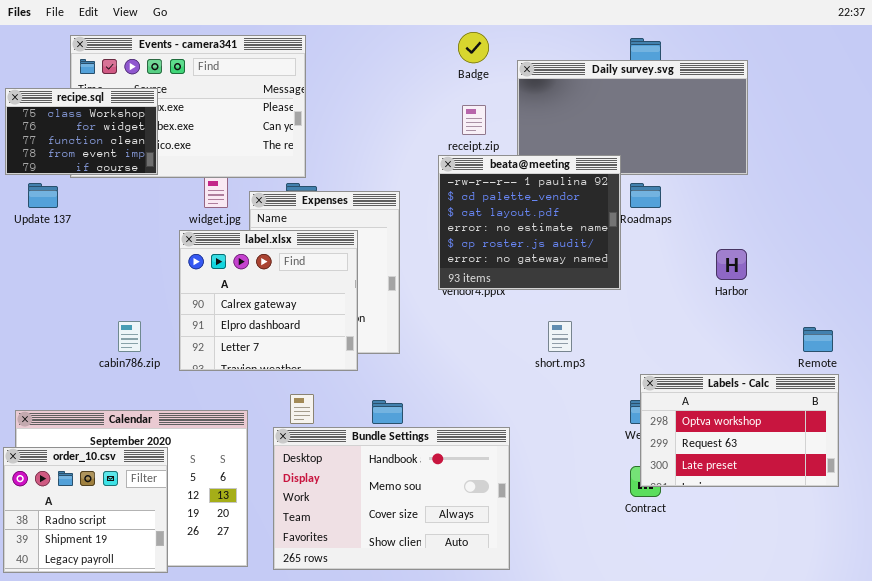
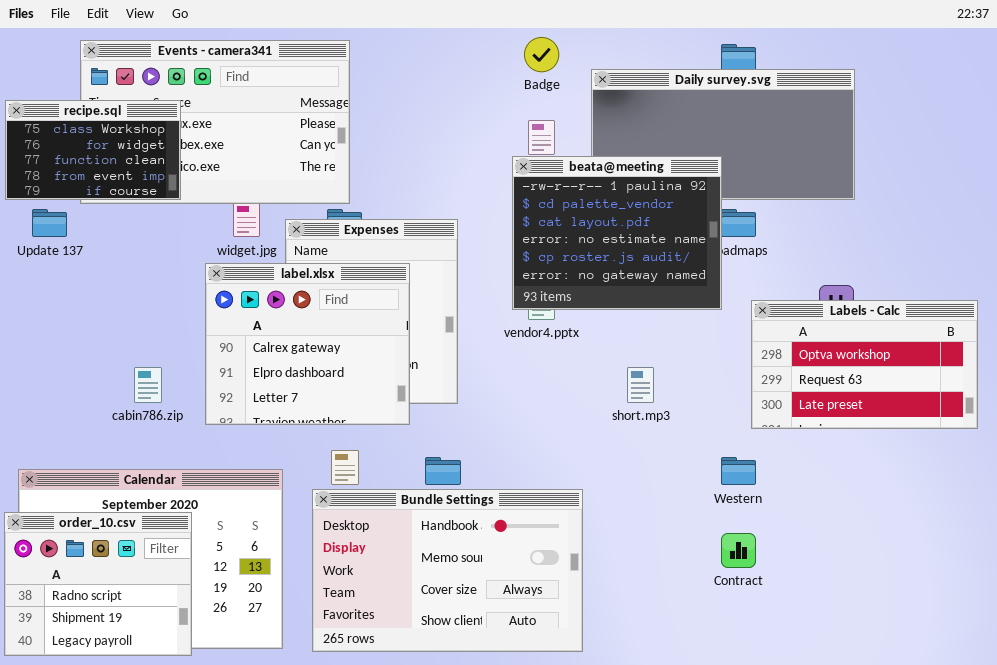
beata@meeting: [438,155,621,290] -> [512,156,722,310], moved
Labels - Calc: [640,374,839,487] -> [751,300,978,429], moved

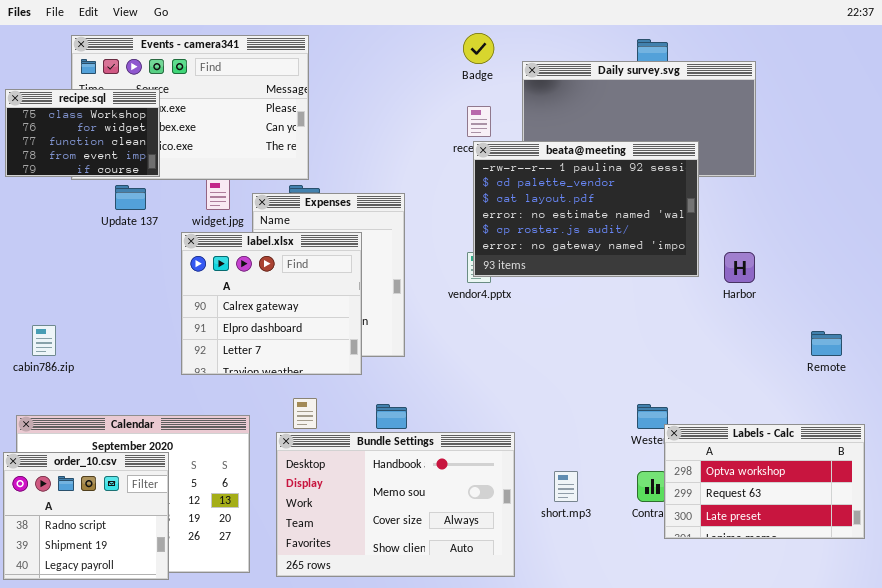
beata@meeting: [512,156,722,310] -> [473,141,699,277], moved, resized
Update 137: [32,209,67,237] -> [115,185,146,210], moved
Labels - Calc: [751,300,978,429] -> [664,424,865,539], moved
cabin786.zip: [134,367,162,403] -> [32,325,56,356], moved
short.mp3: [627,367,654,403] -> [554,471,578,502], moved

